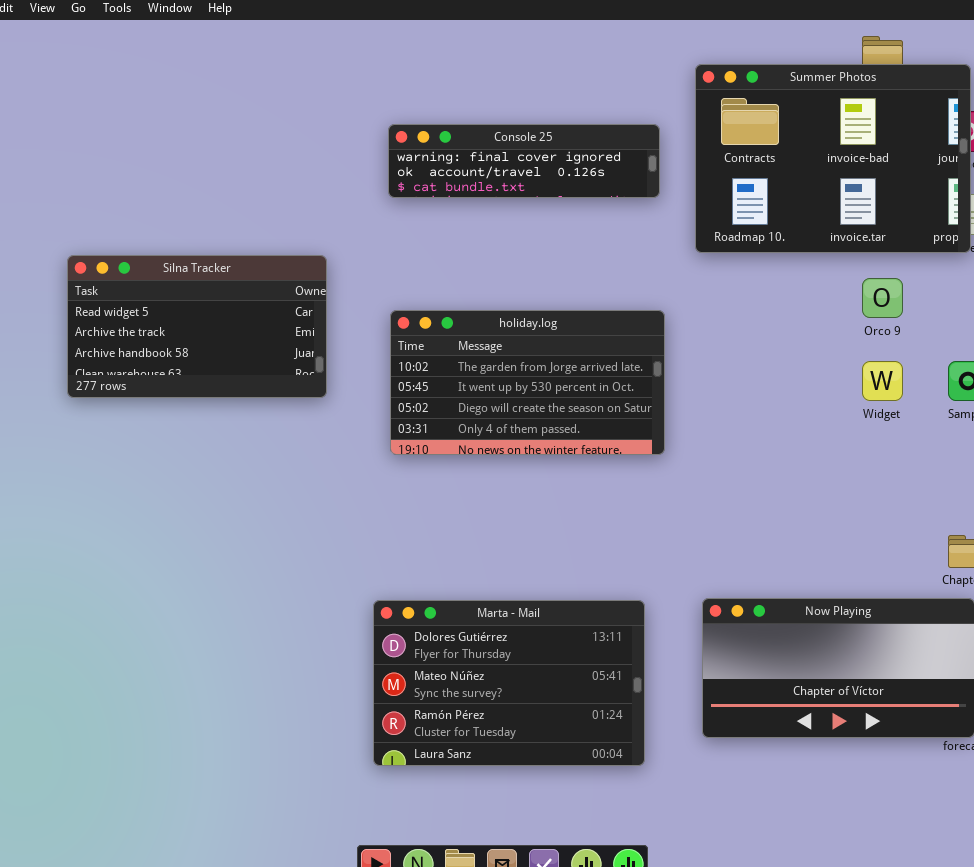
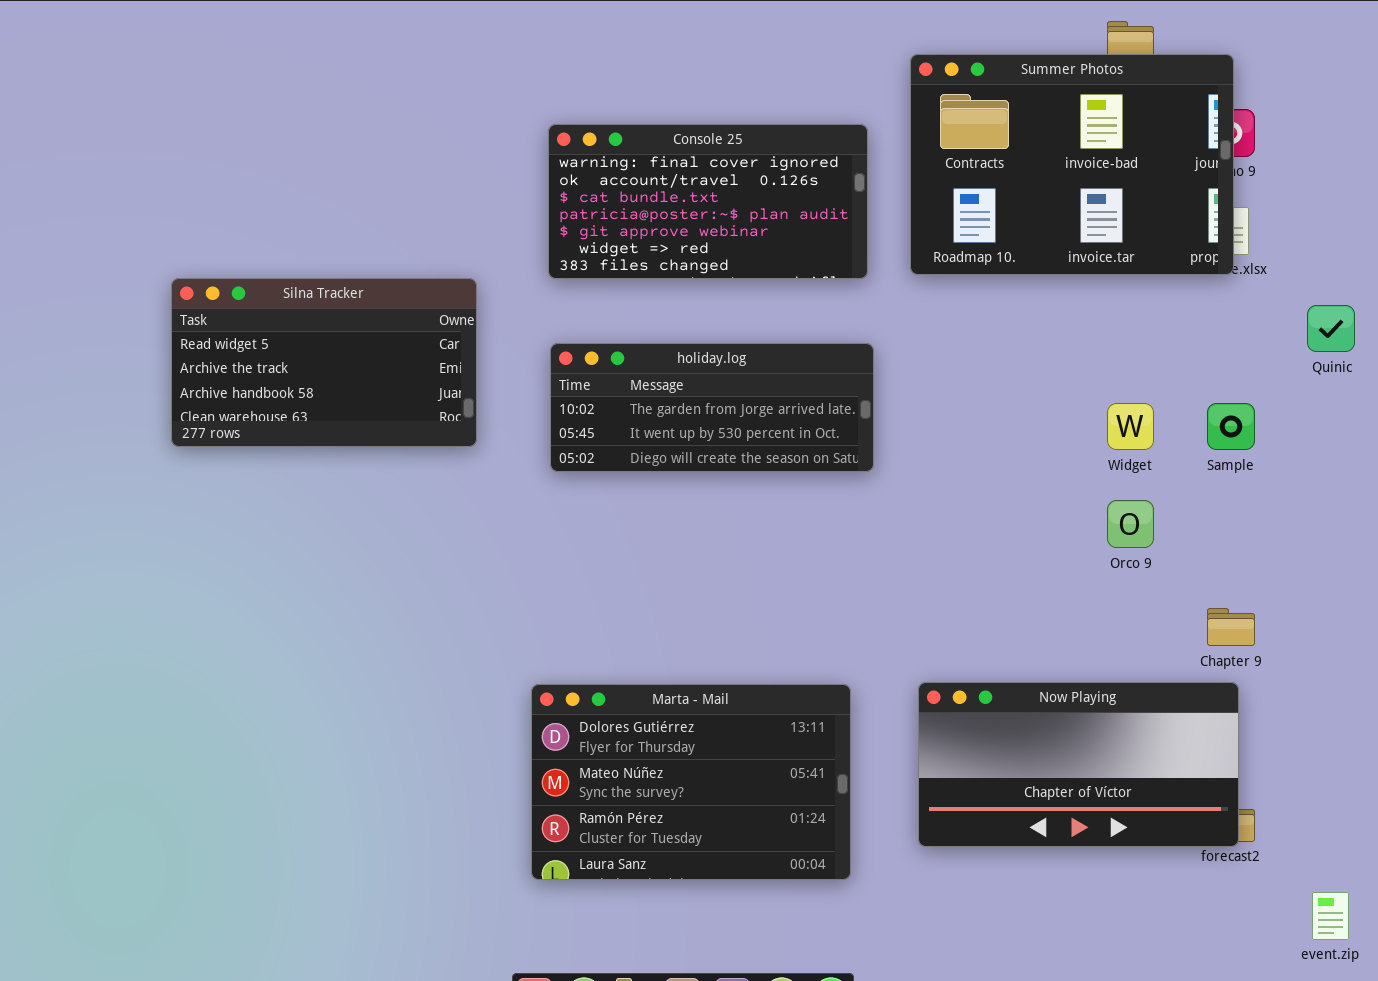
Console 25: [388,124,660,198] -> [548,124,868,279], resized
Orco 9: [862,278,903,318] -> [1107,500,1154,548], moved
holiday.log: [390,310,665,455] -> [550,343,874,472], resized

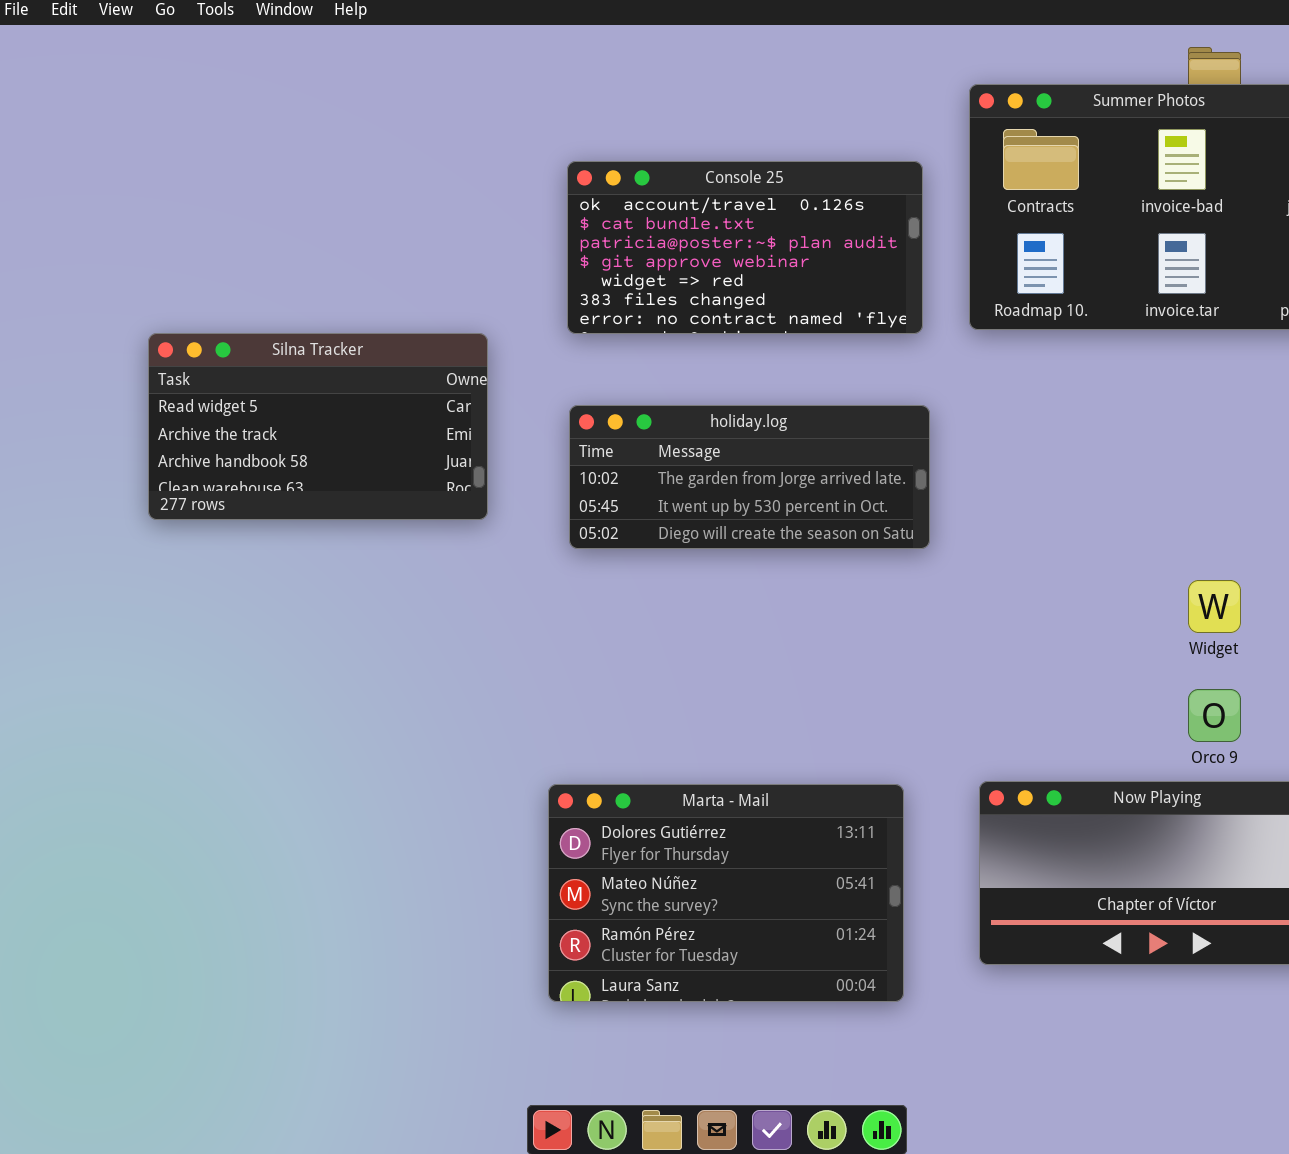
Console 25: [548,124,868,279] -> [567,161,923,334], scrolled down 1 row
Widget: [1107,403,1154,450] -> [1188,580,1241,633], moved
Orco 9: [1107,500,1154,548] -> [1188,689,1241,742], moved

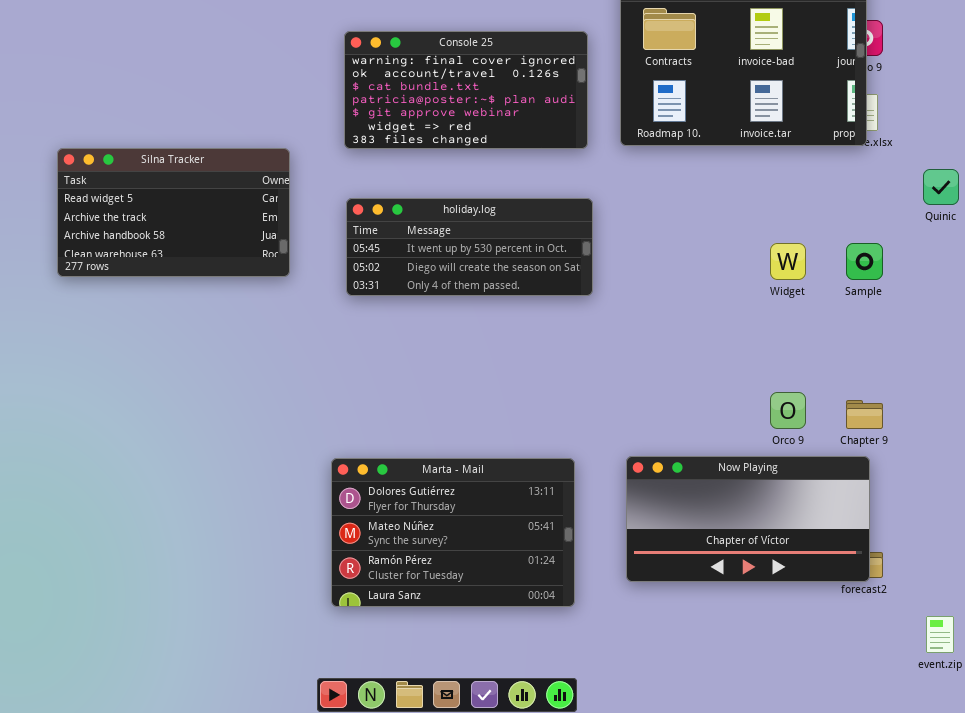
Console 25: [567,161,923,334] -> [344,31,588,149], scrolled up 1 row
holiday.log: [569,405,930,549] -> [346,198,593,296], scrolled down 1 row
Widget: [1188,580,1241,633] -> [770,243,806,280], moved

